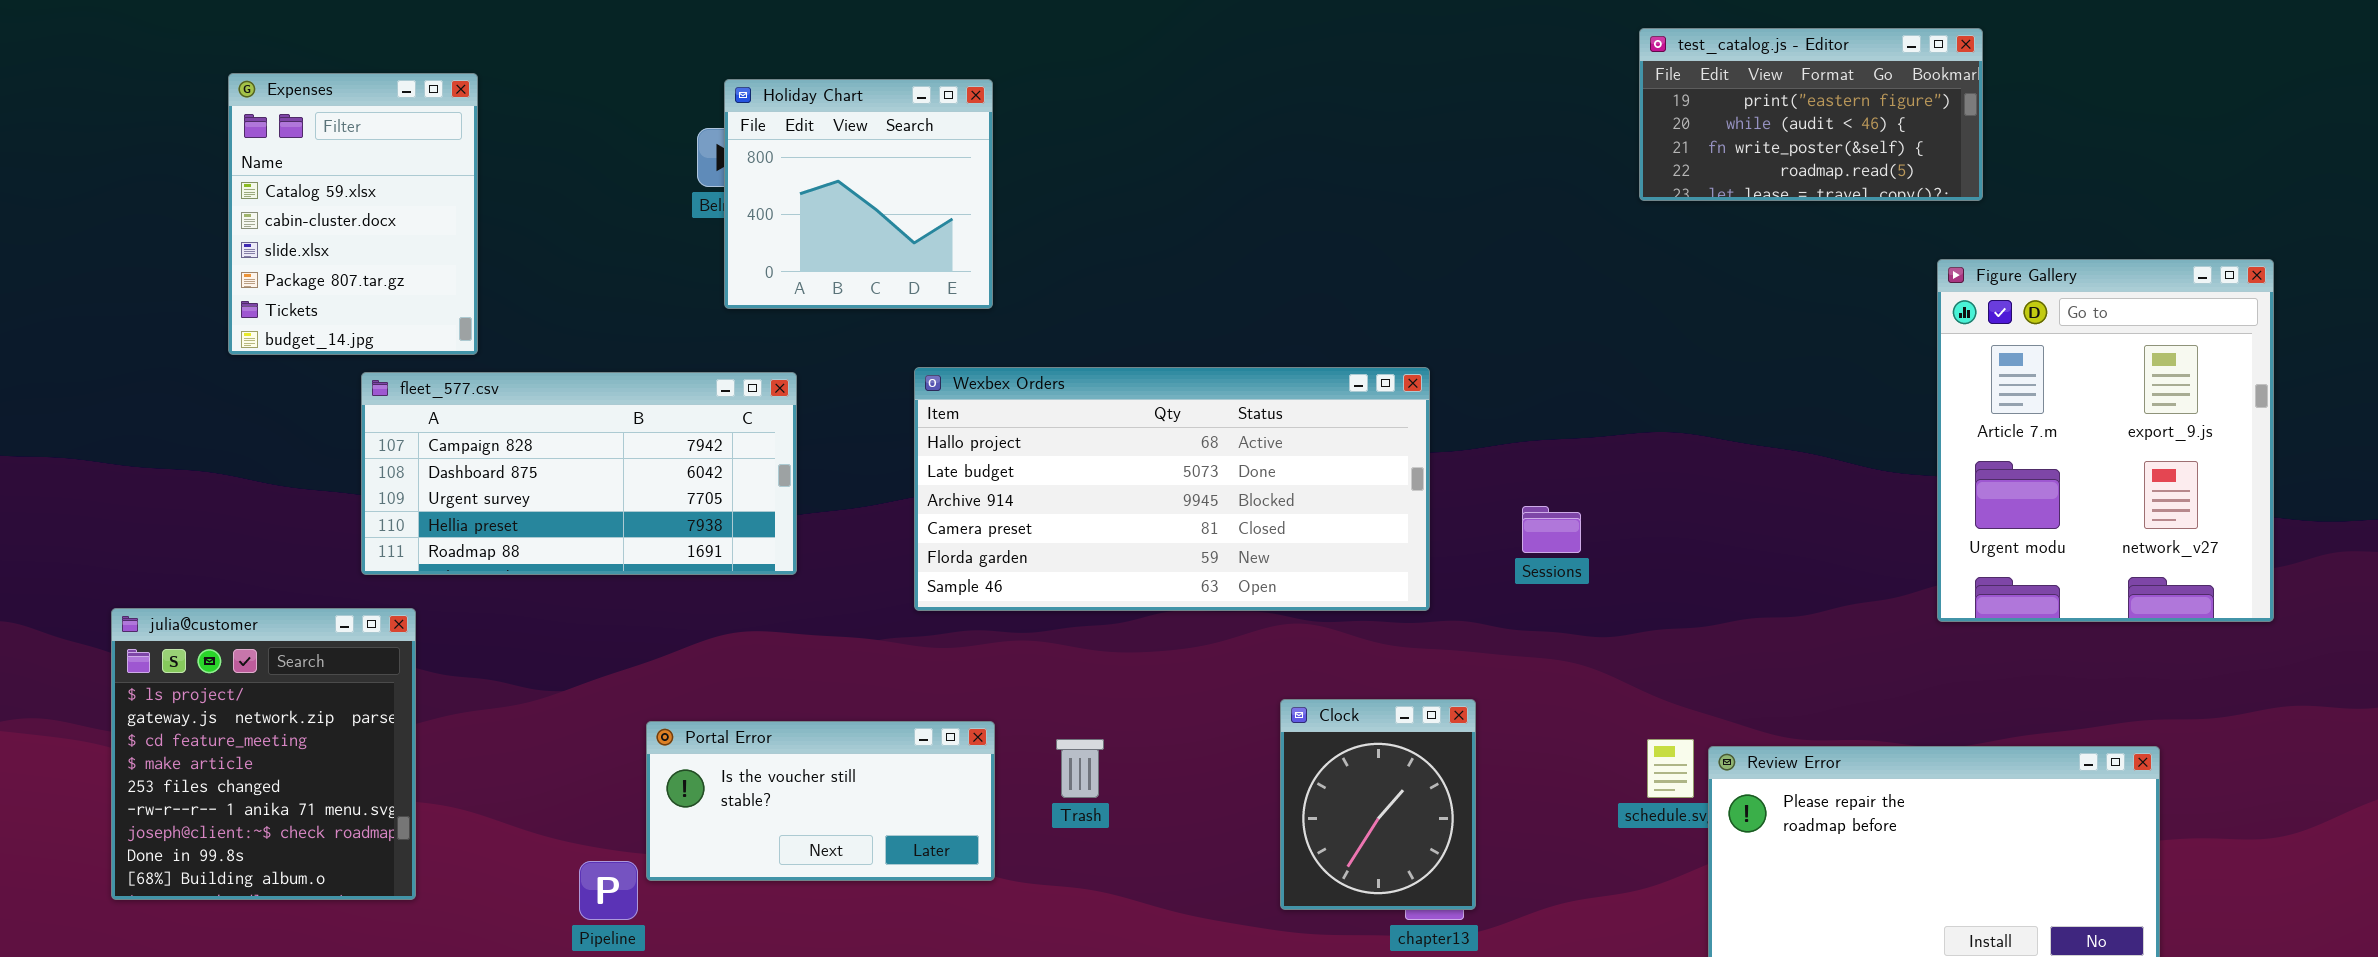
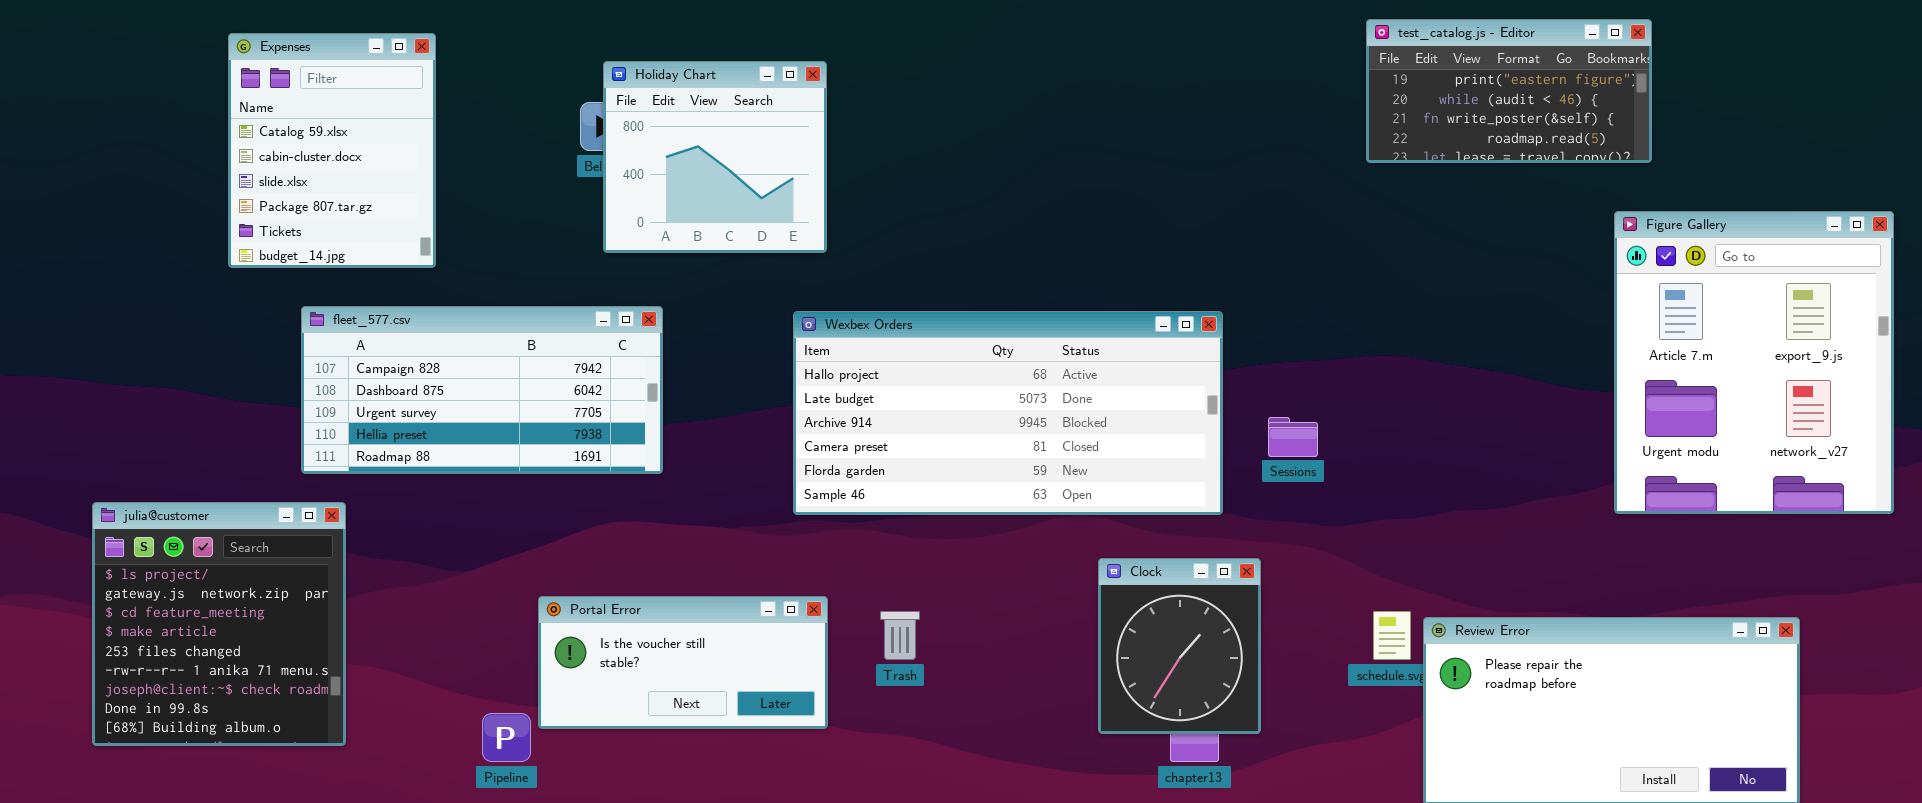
Expenses: [228,73,478,355] -> [228,33,436,268], moved
Wexbex Orders: [914,367,1430,611] -> [793,311,1223,515], moved
Clock: [1280,699,1476,910] -> [1098,558,1261,734], moved

